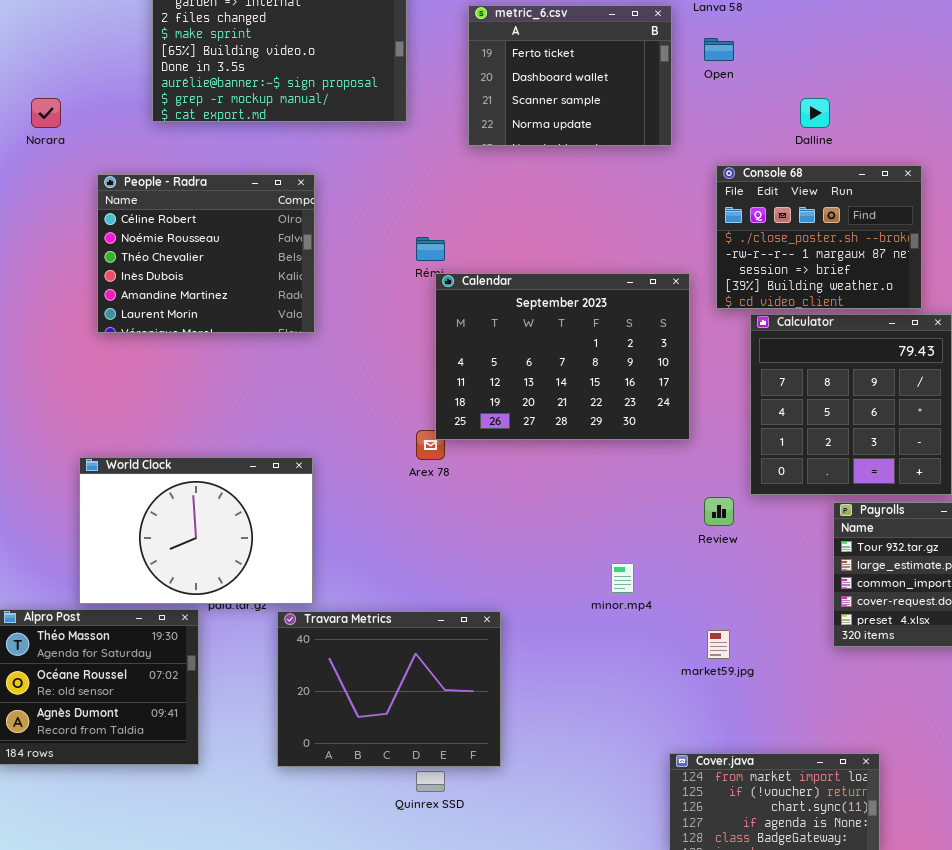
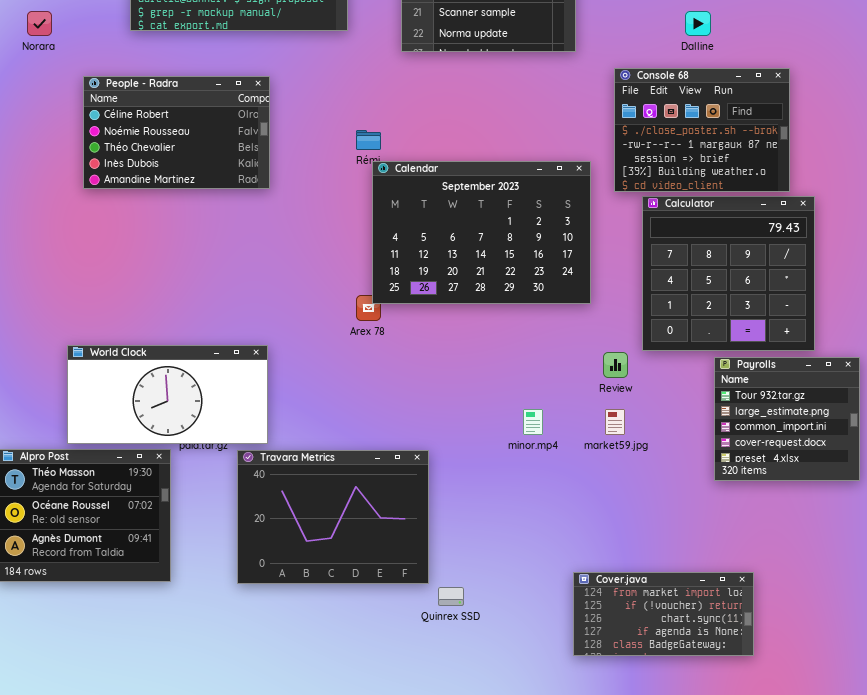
People - Radra: [97,174,315,333] -> [83,76,270,189], resized
World Clock: [79,457,313,604] -> [67,345,268,444], resized
market59.jpg: [707,630,730,659] -> [605,409,625,435], moved
Quinrex SSD: [416,771,445,792] -> [438,587,464,606], moved

